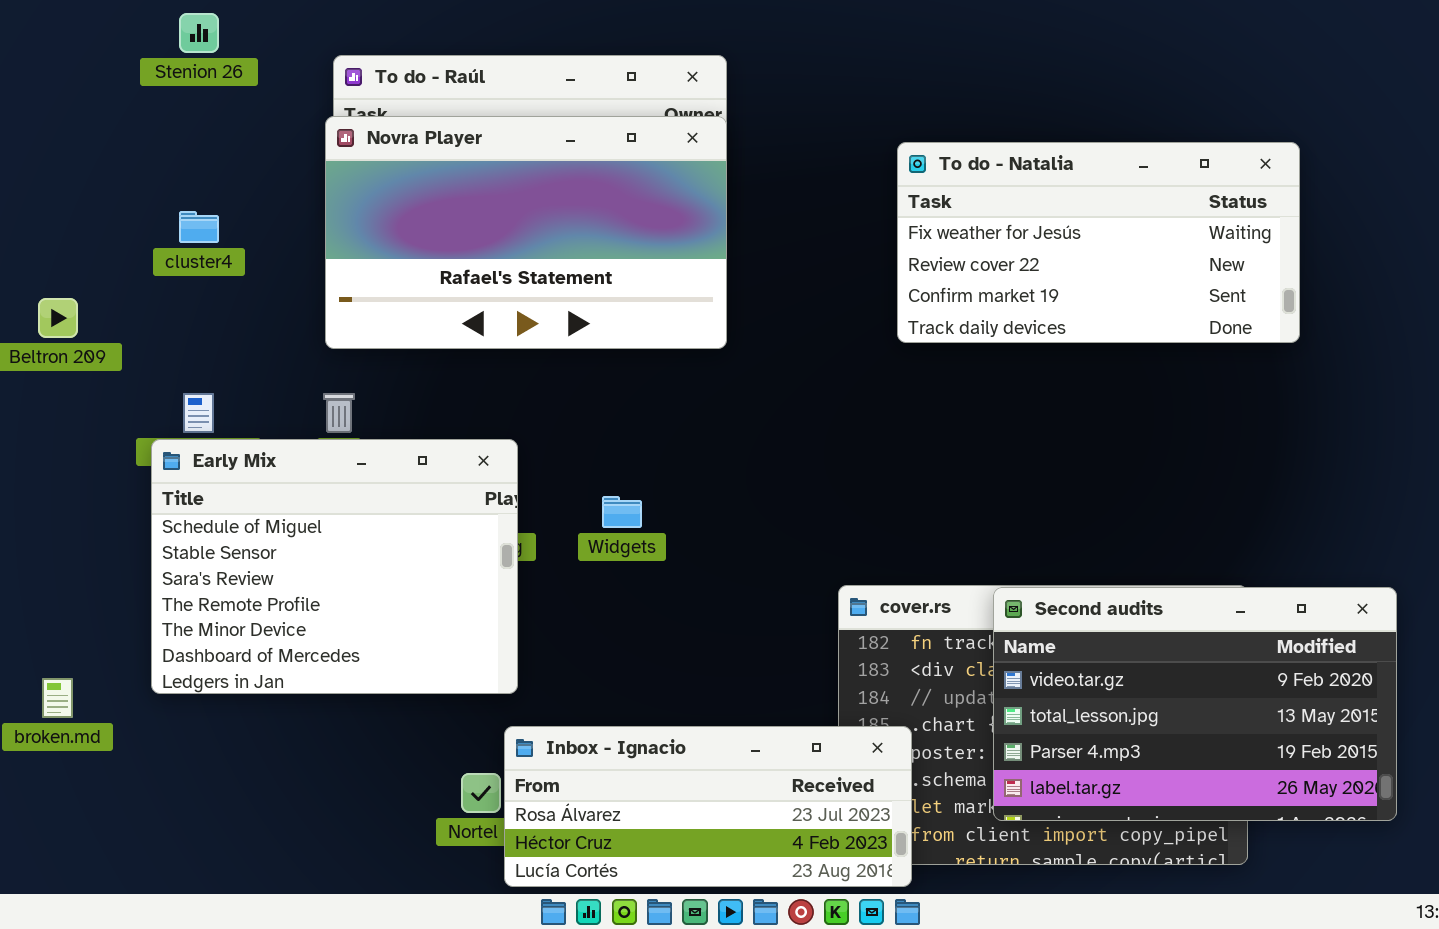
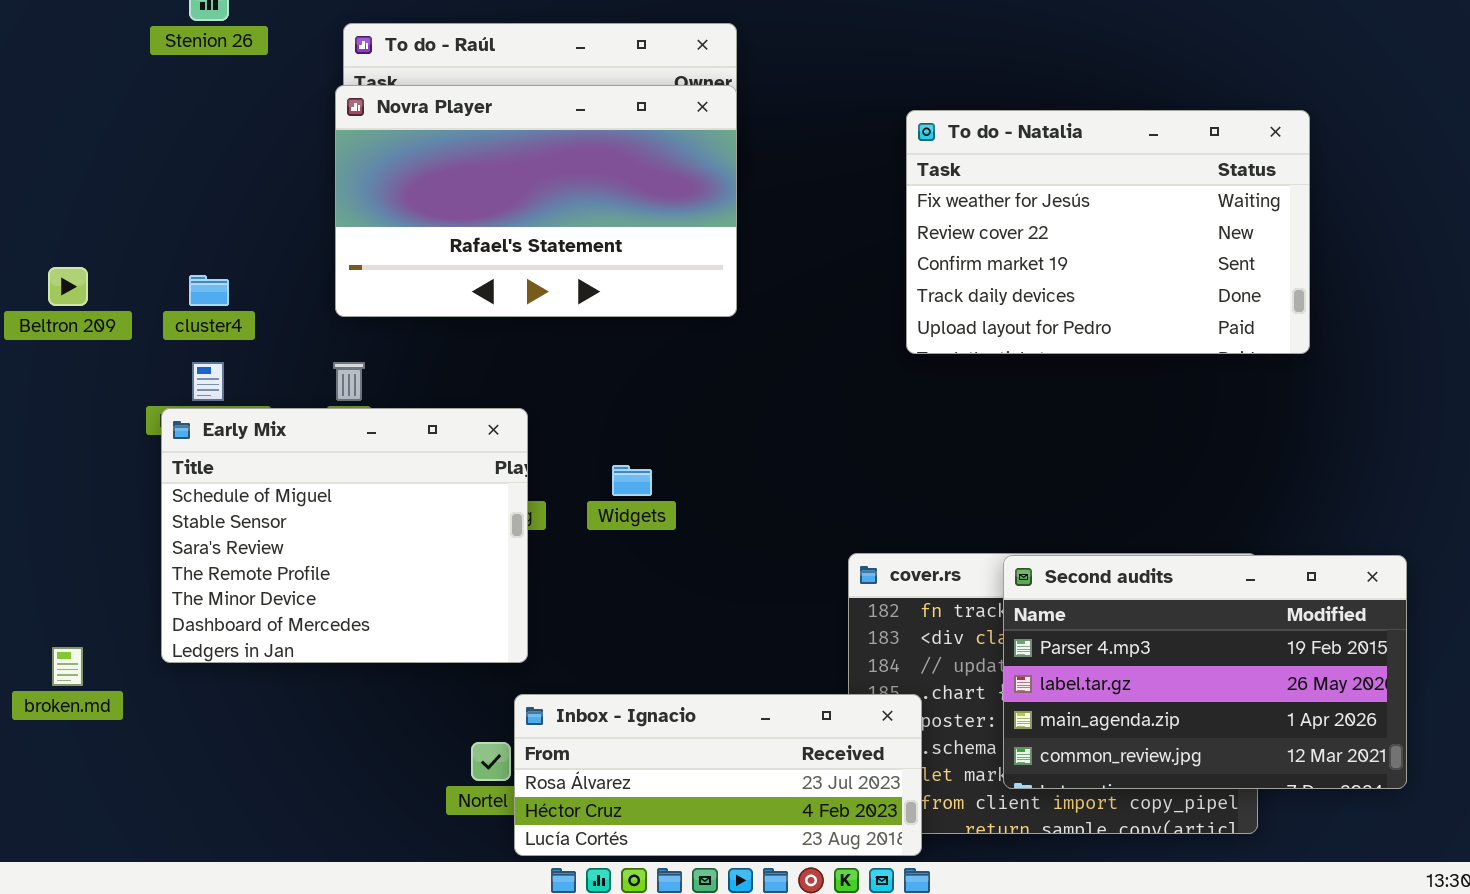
To do - Natalia: [897,142,1300,343] -> [906,110,1310,354], resized
cluster4: [179,211,219,243] -> [189,275,229,306], moved
Second audits: [993,587,1397,821] -> [1003,555,1407,789], scrolled down 2 rows

